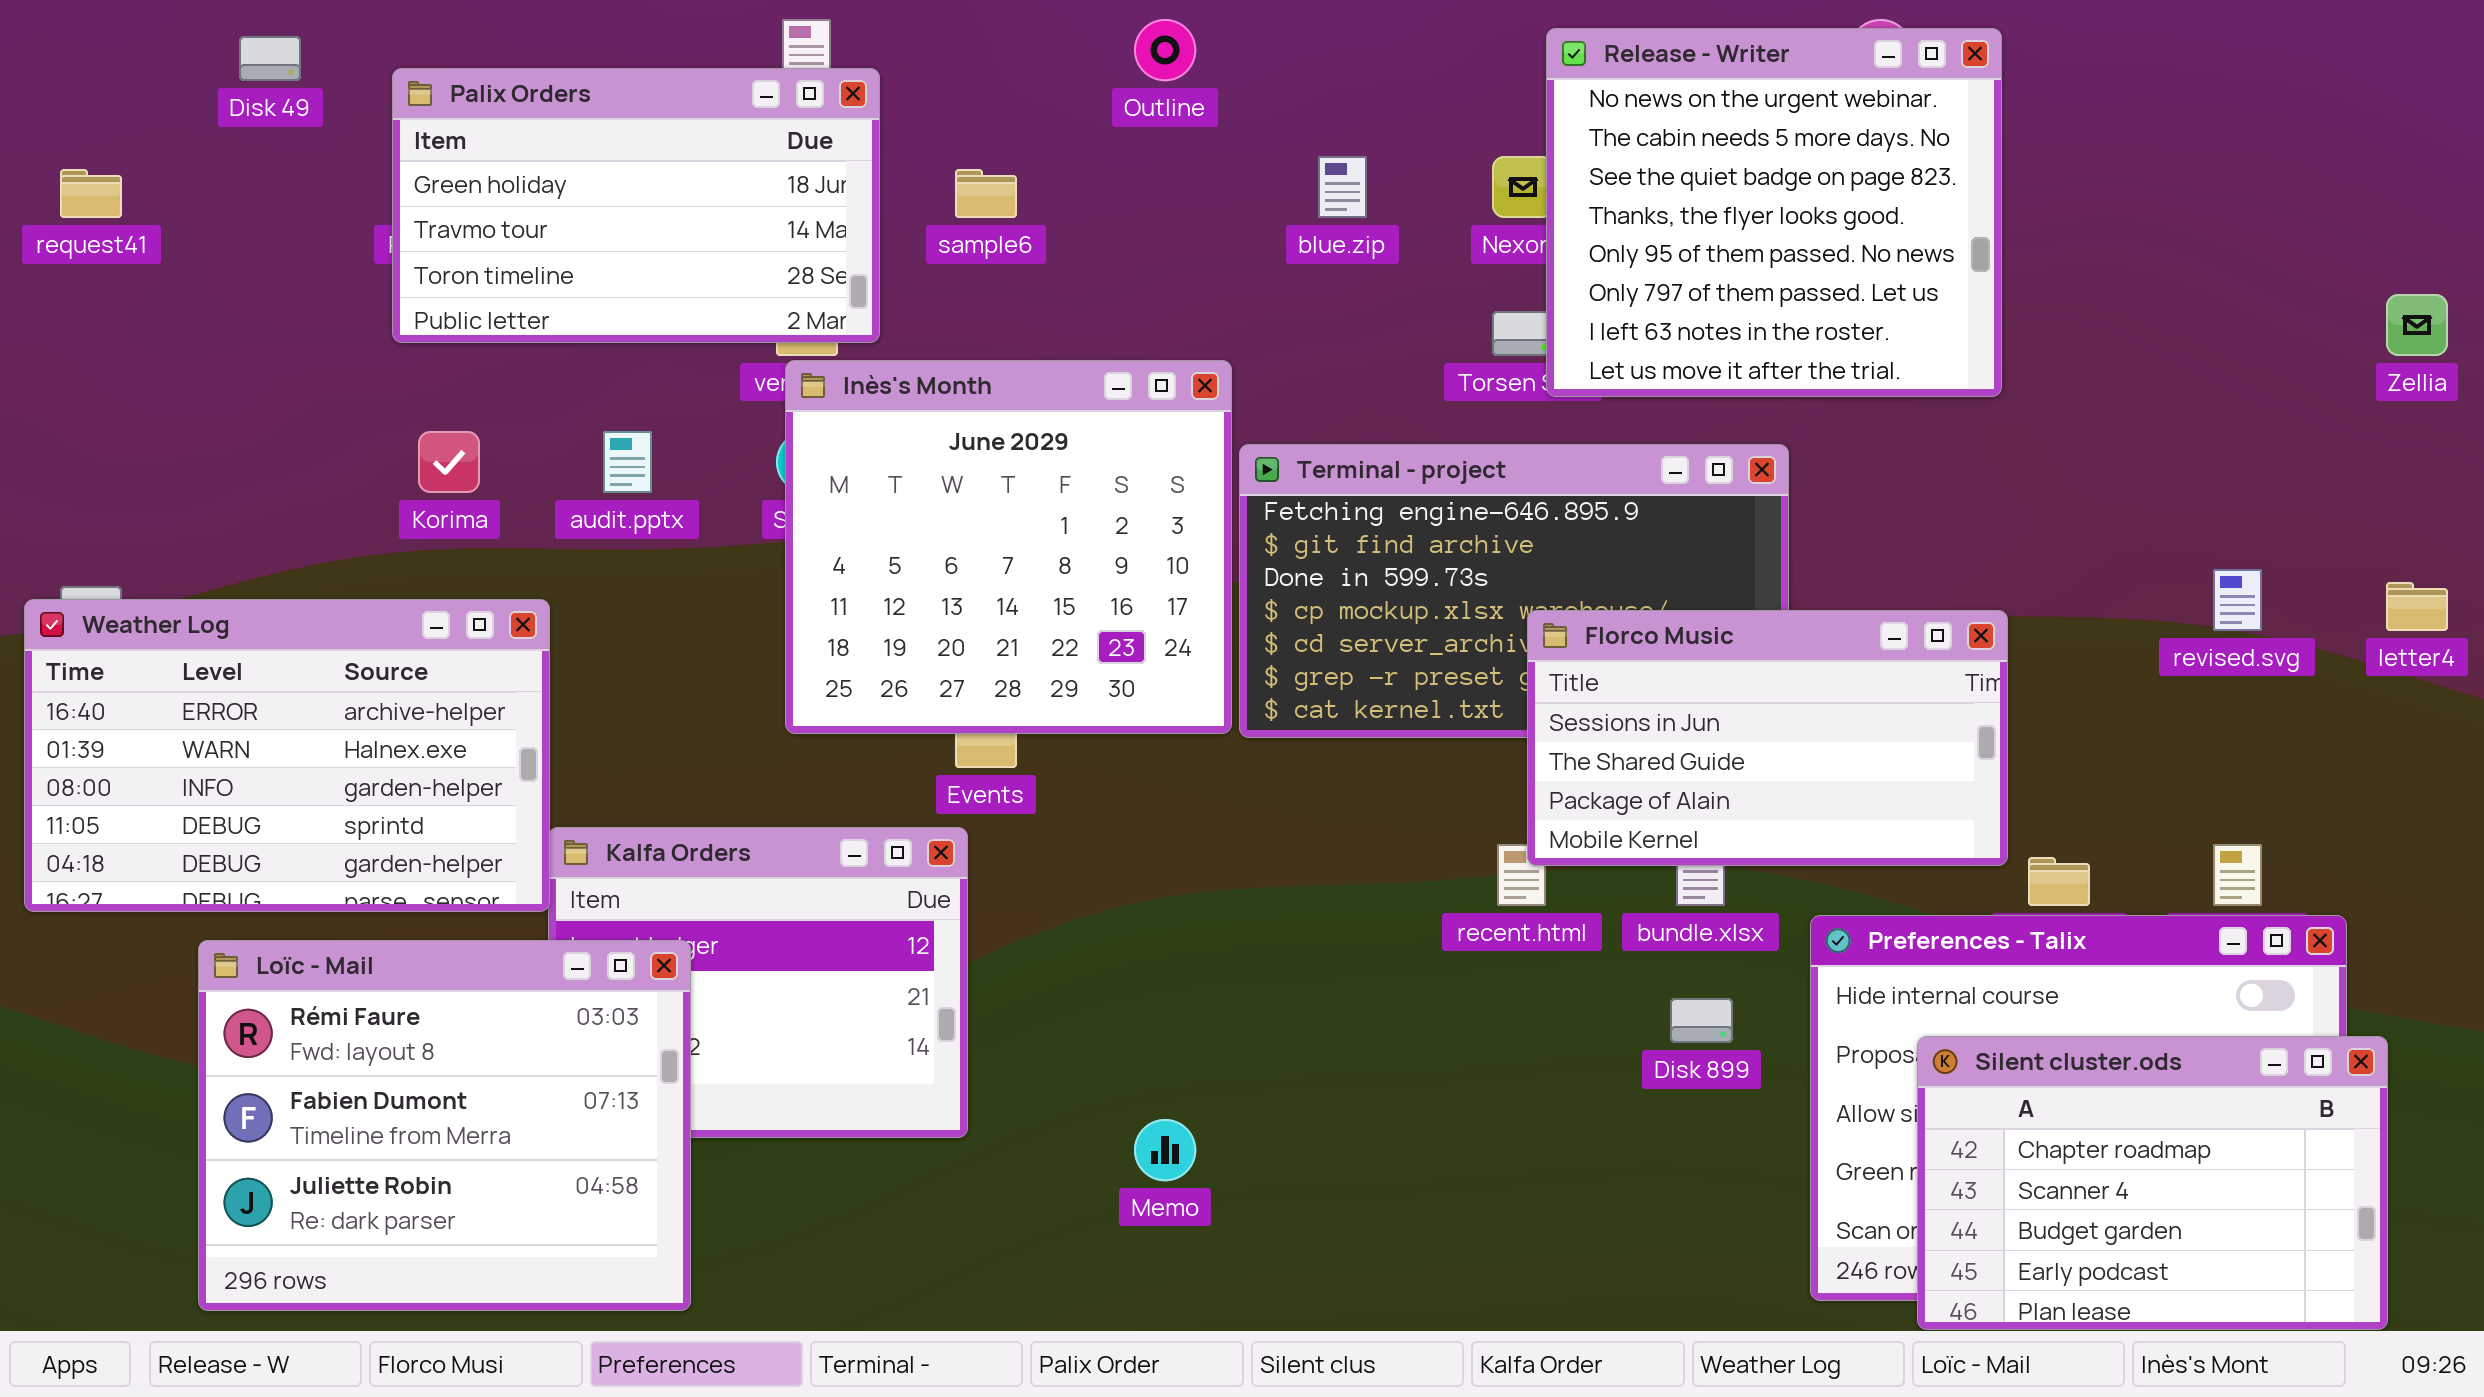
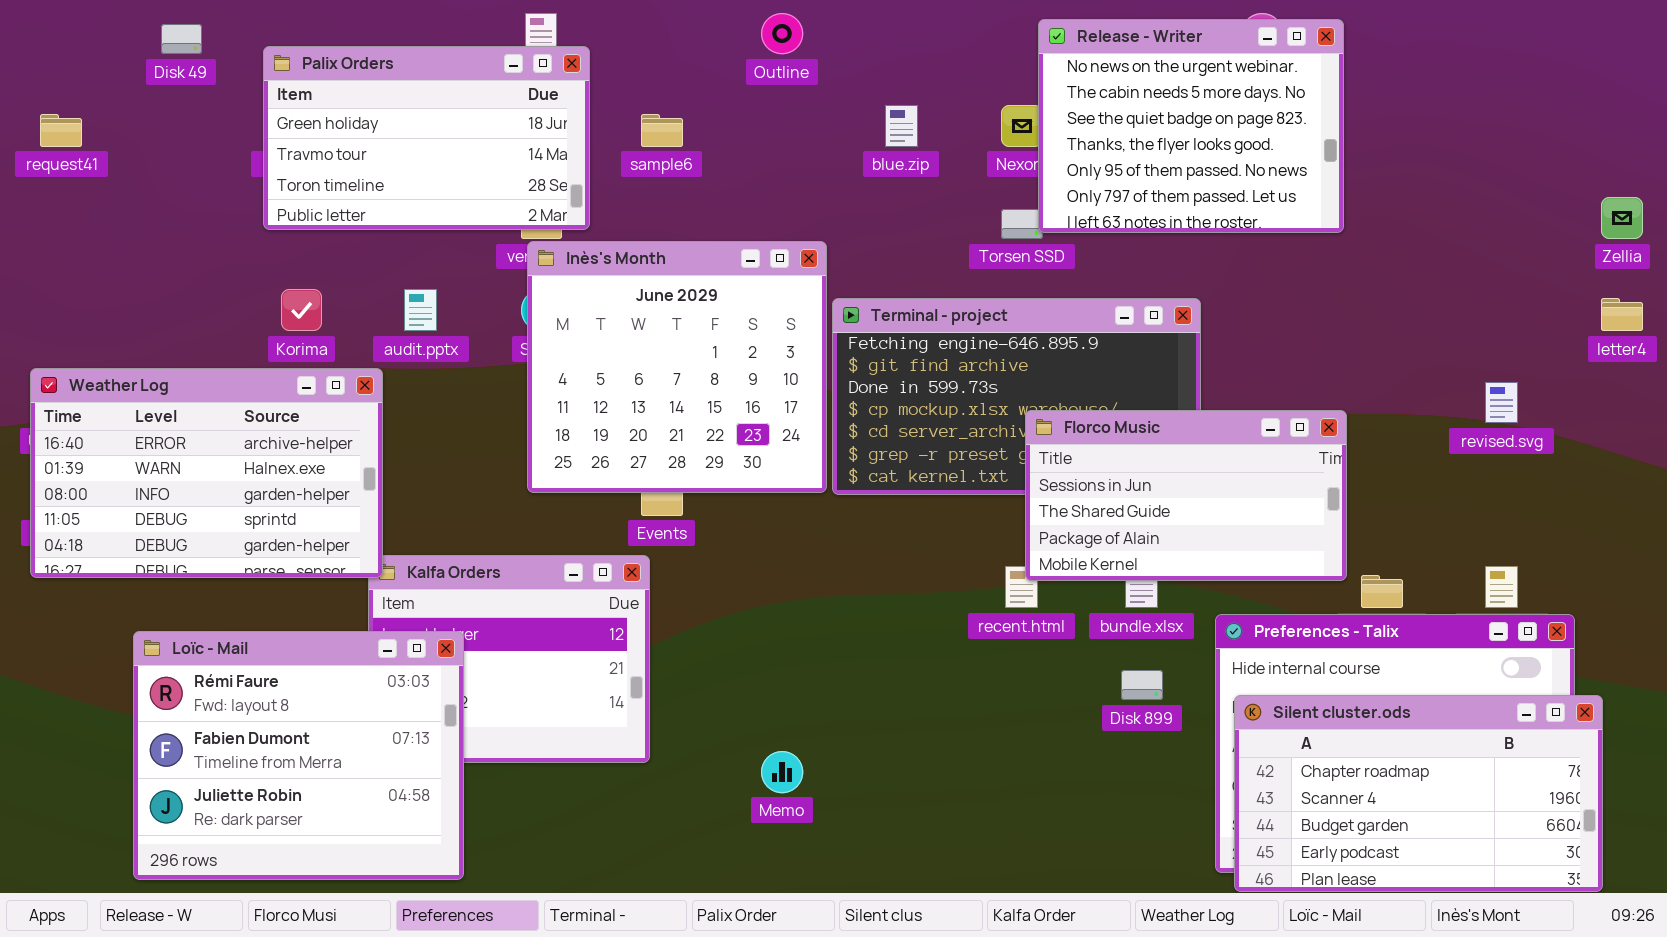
Release - Writer: [1546,28,2002,397] -> [1038,19,1344,233], resized
letter4: [2386,582,2448,631] -> [1601,298,1643,331], moved
Weather Log: [24,599,550,912] -> [30,368,383,578], moved
Silent cluster.ods: [1917,1036,2388,1330] -> [1234,695,1603,892], resized

